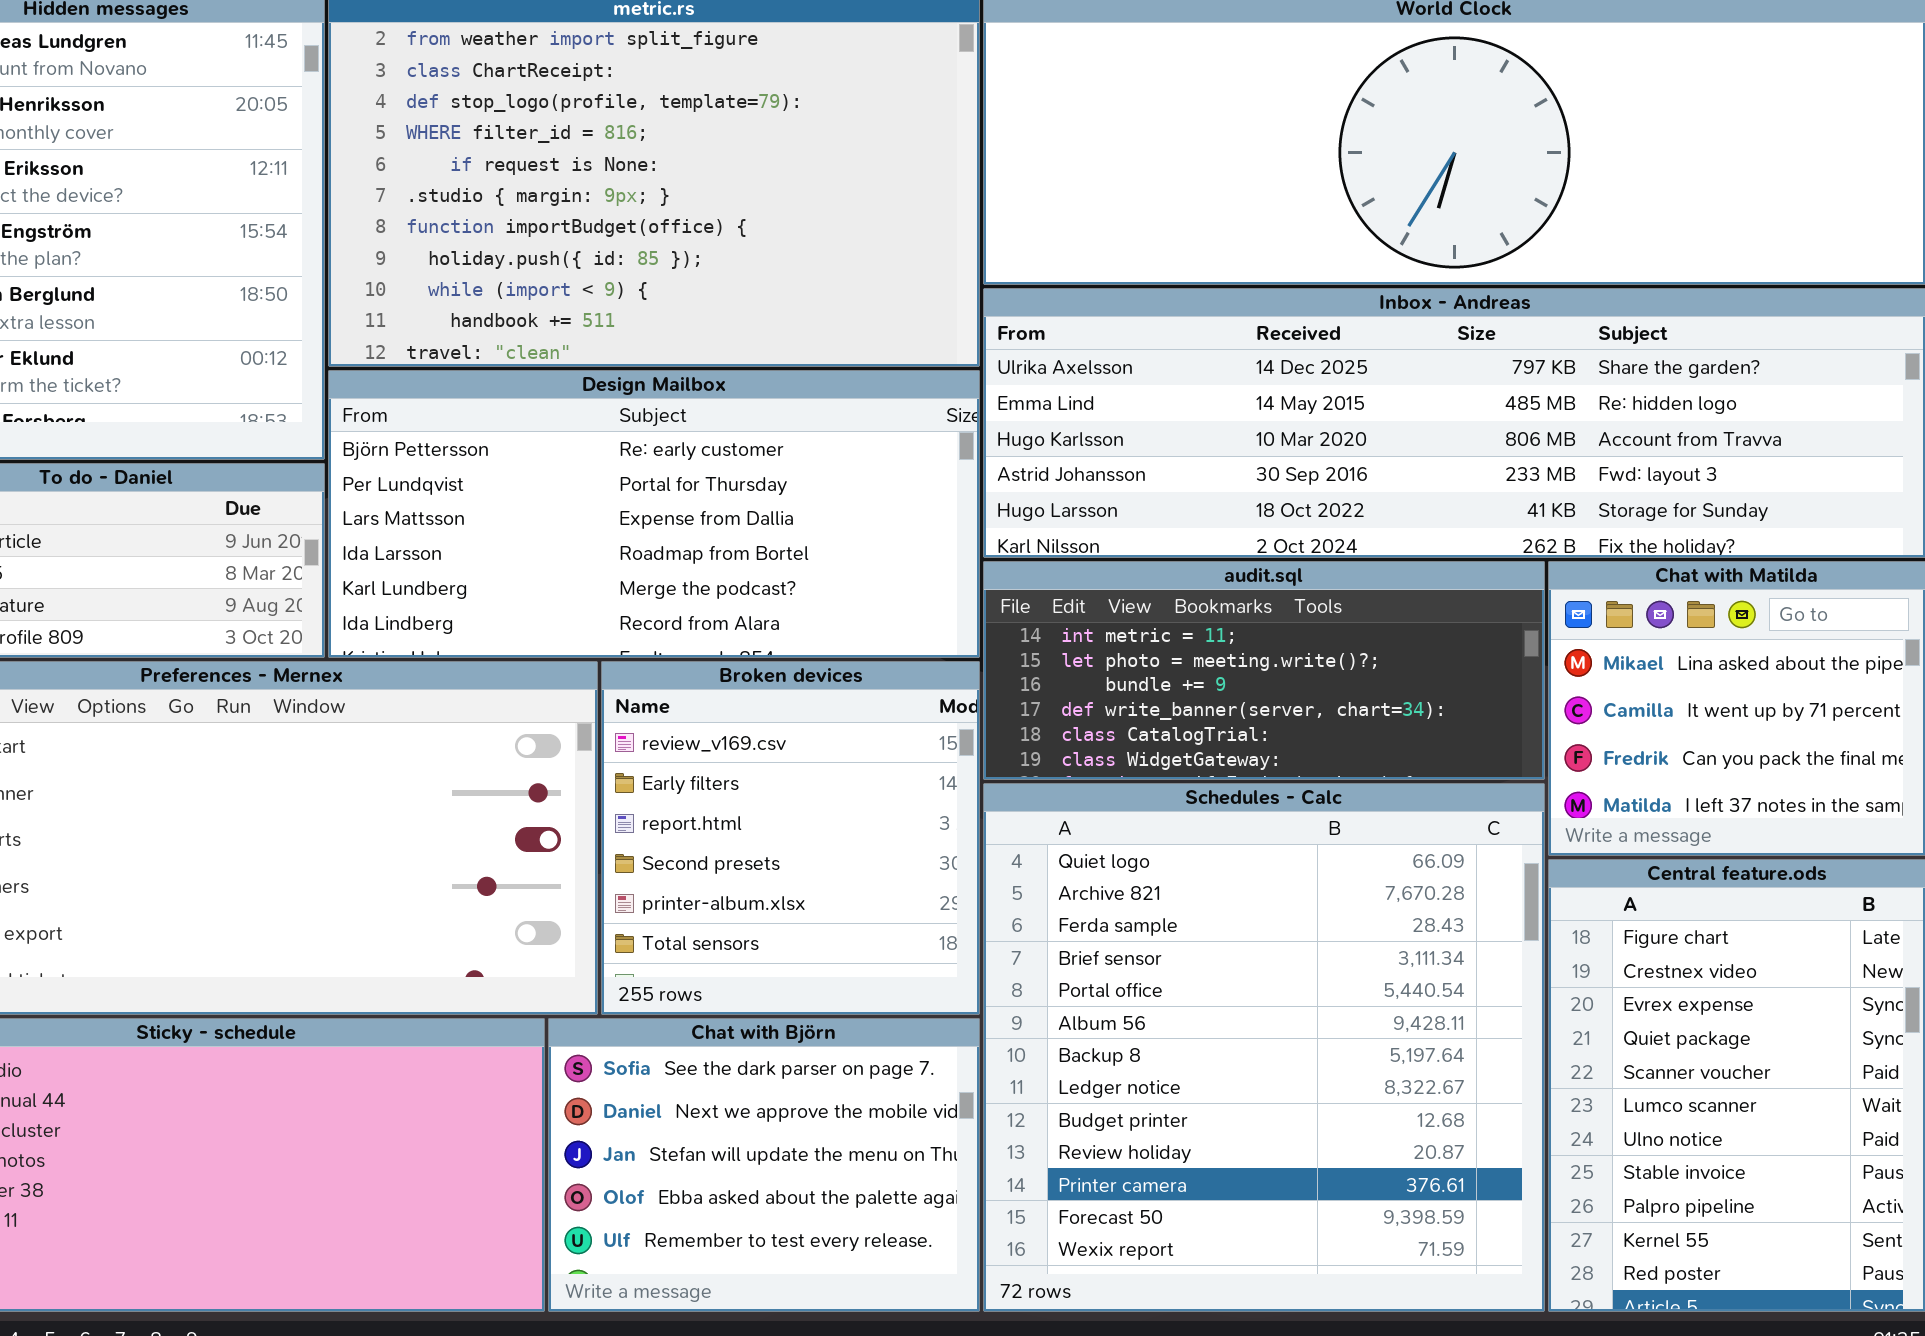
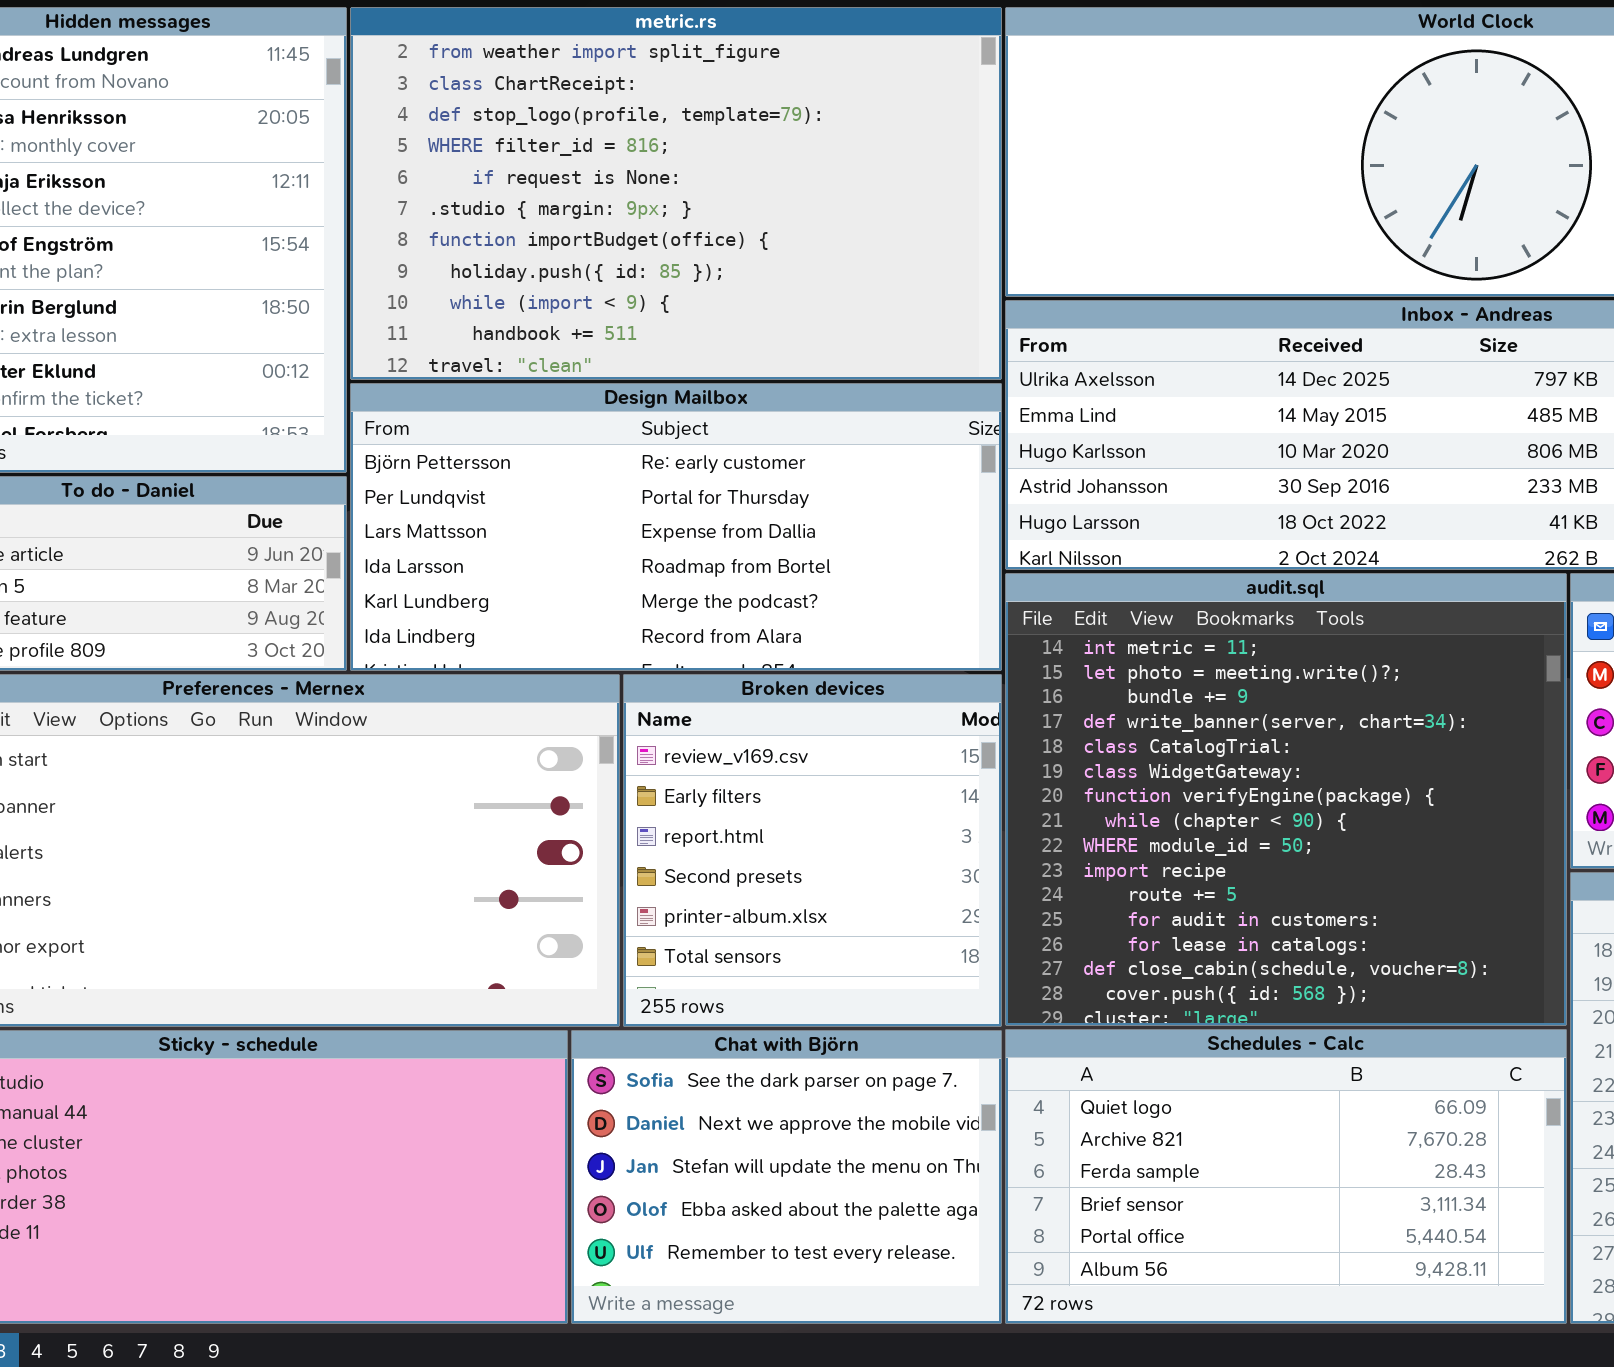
audit.sql: [983,561,1545,780] -> [1005,573,1567,1026], resized
Schedules - Calc: [983,783,1545,1312] -> [1005,1029,1567,1324], resized

